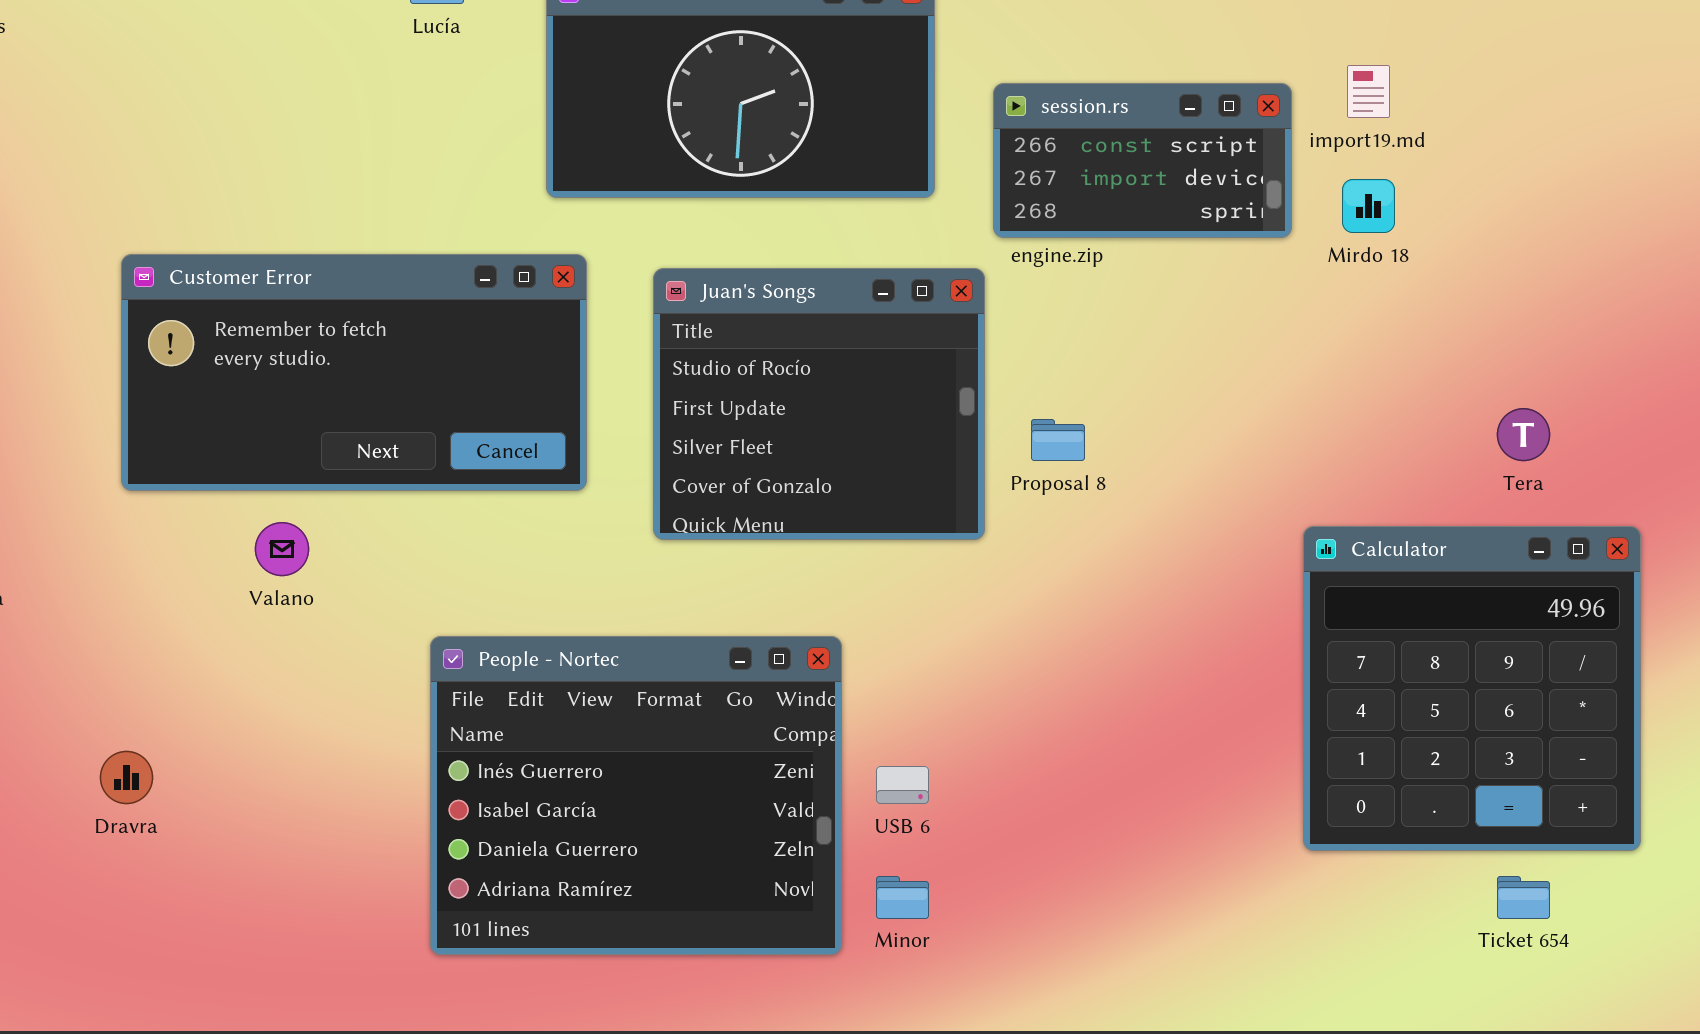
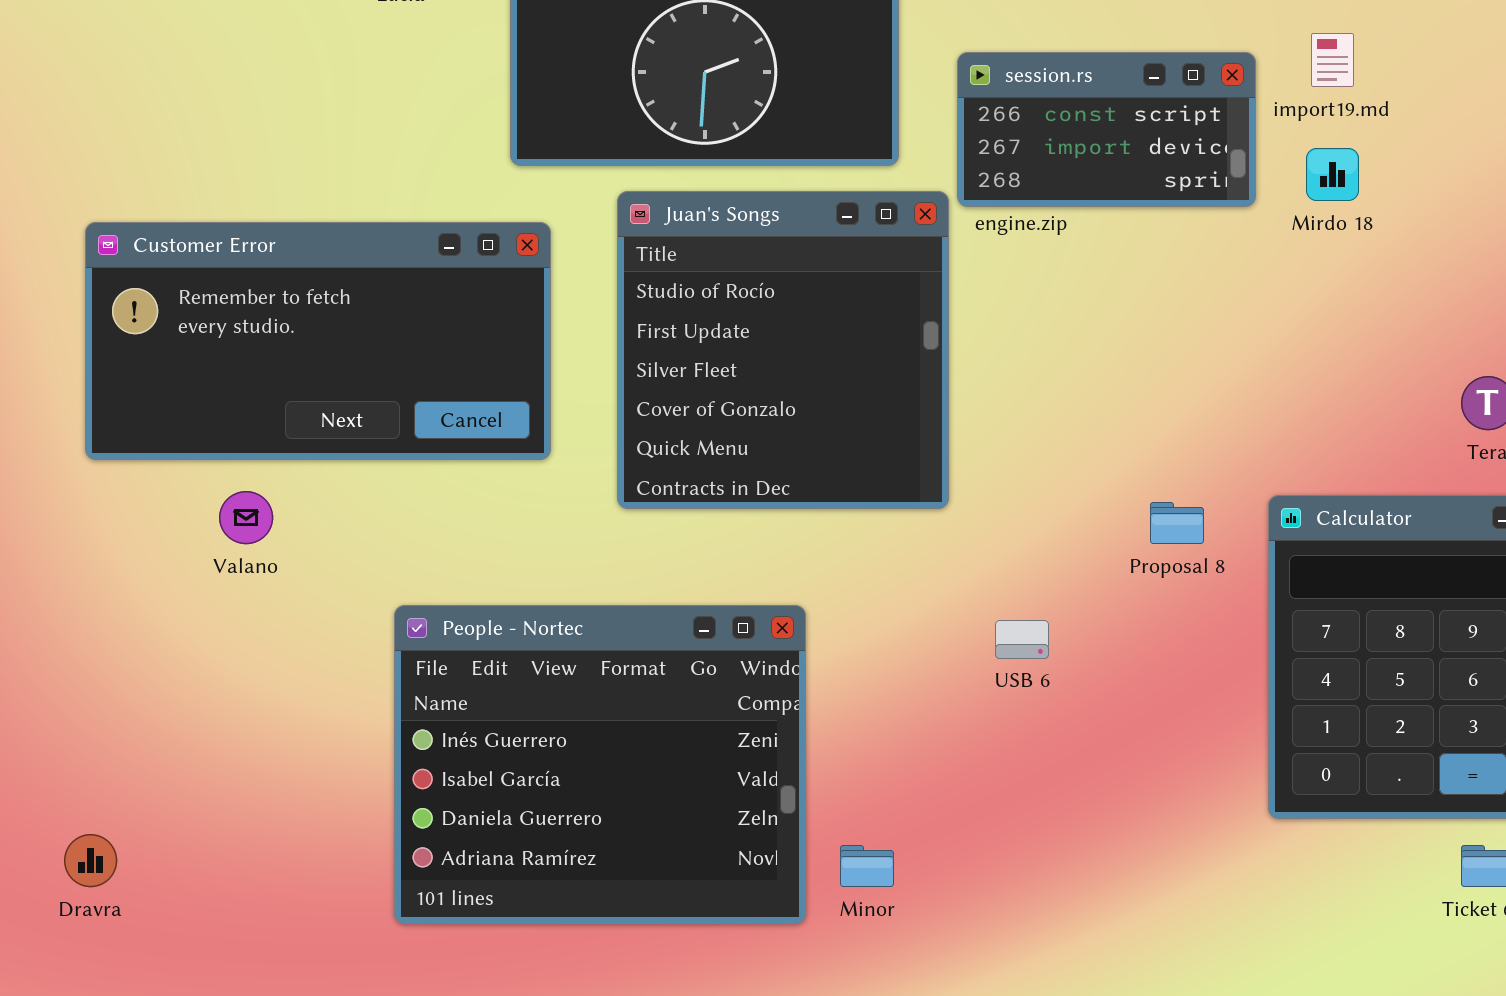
Juan's Songs: [653,268,985,540] -> [617,191,949,509], resized
Proposal 8: [1031,419,1085,461] -> [1150,502,1204,544], moved
Dravra: [100,751,153,804] -> [64,834,117,887], moved
USB 6: [876,766,929,804] -> [995,620,1049,659], moved

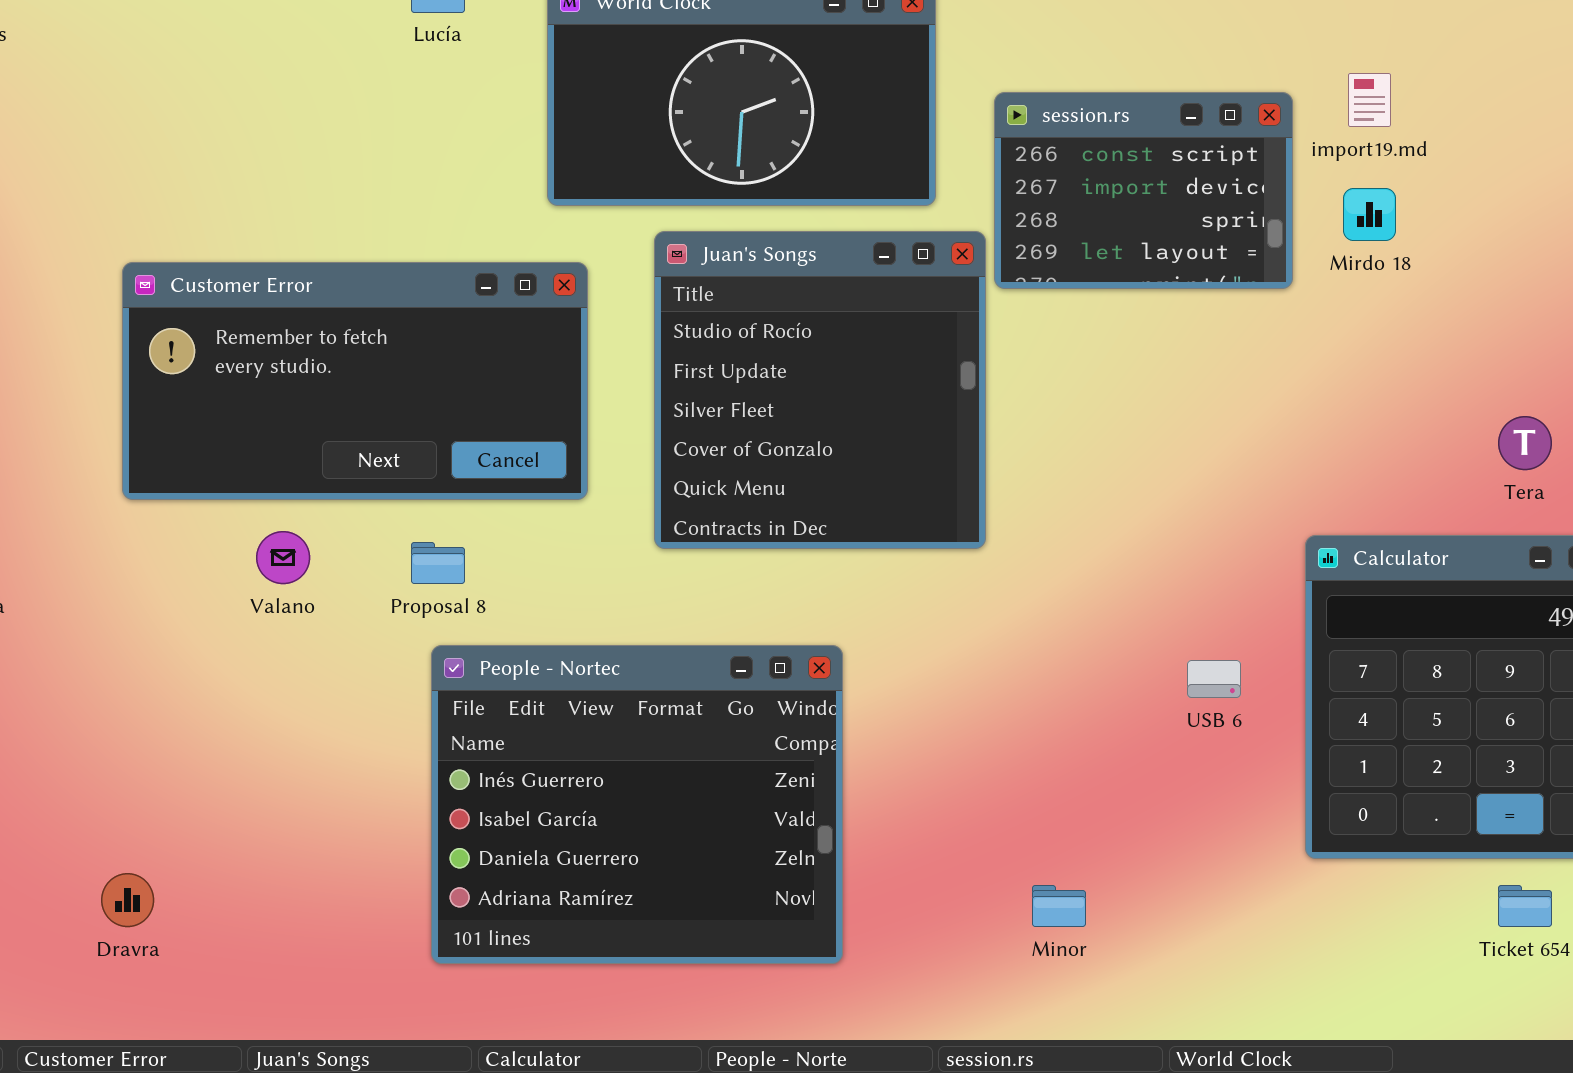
session.rs: [957,52,1256,207] -> [994,92,1293,289], resized
Proposal 8: [1150,502,1204,544] -> [411,542,465,584], moved
USB 6: [995,620,1049,659] -> [1187,660,1241,698], moved
Minor: [840,845,894,887] -> [1032,885,1086,927], moved

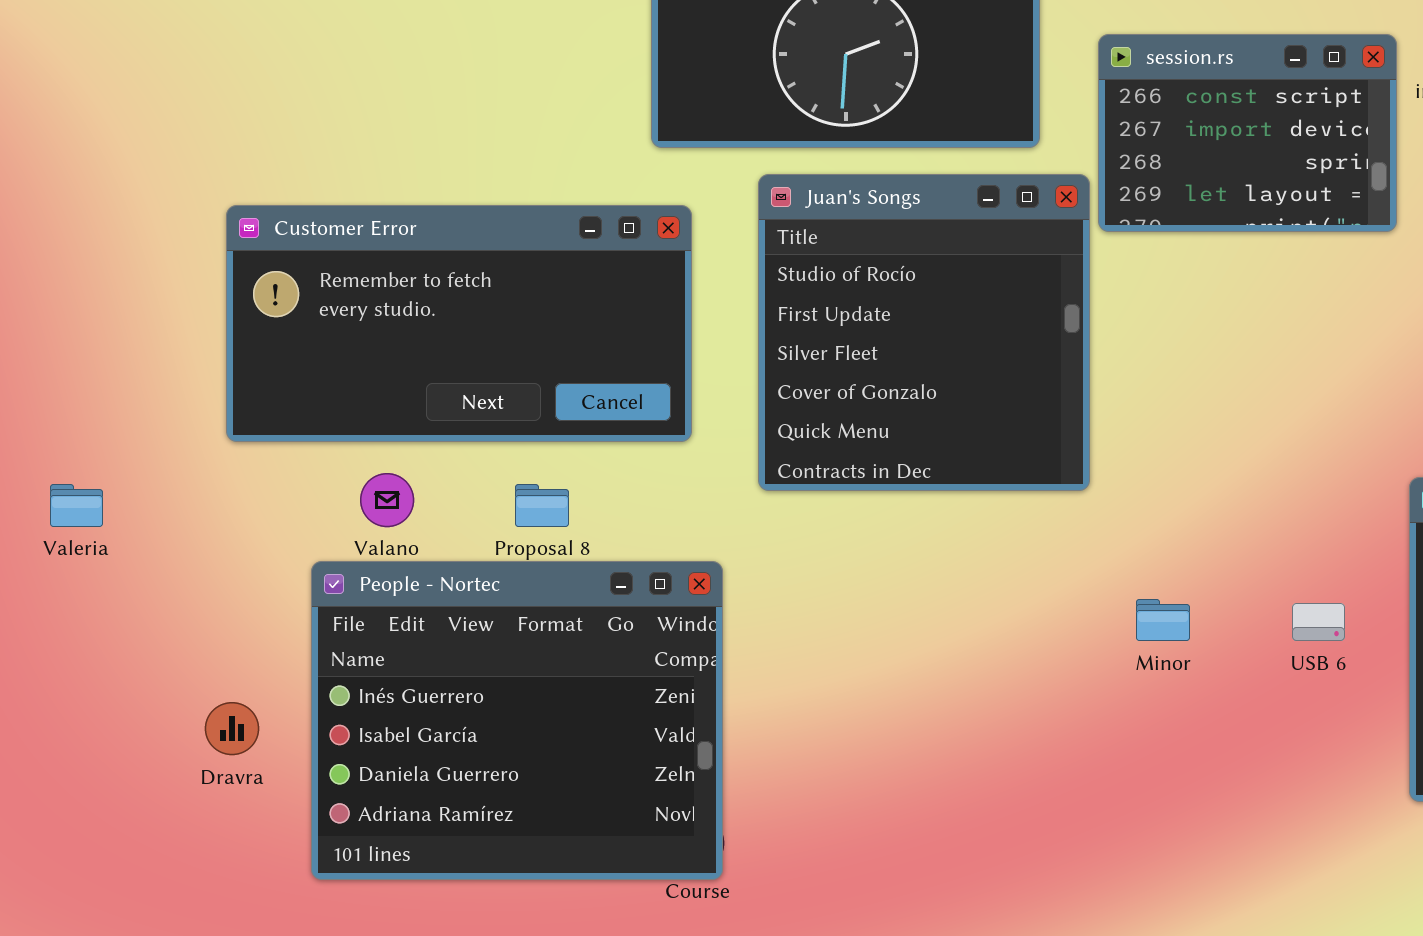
People - Nortec: [431,645,843,964] -> [311,561,723,880], moved
Dravra: [101,873,154,927] -> [205,702,259,755], moved
Minor: [1032,885,1086,927] -> [1136,599,1190,641], moved

